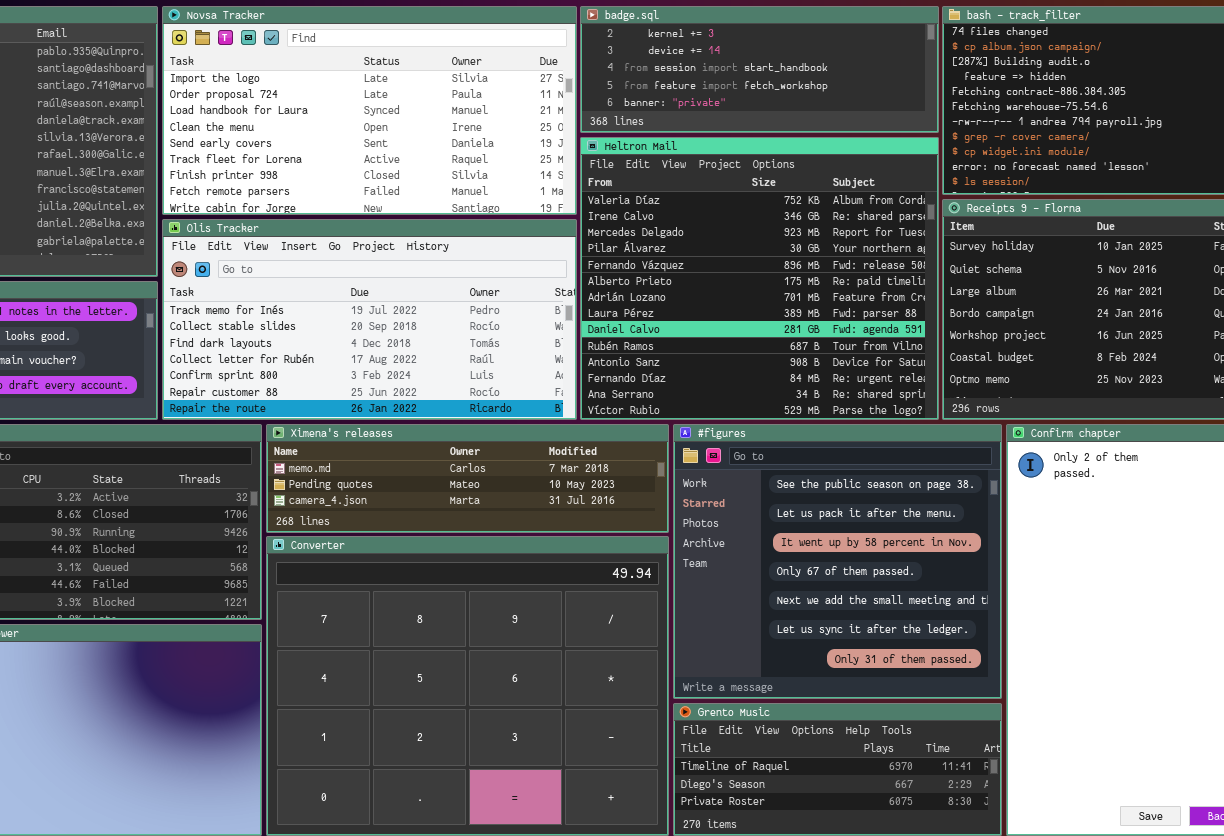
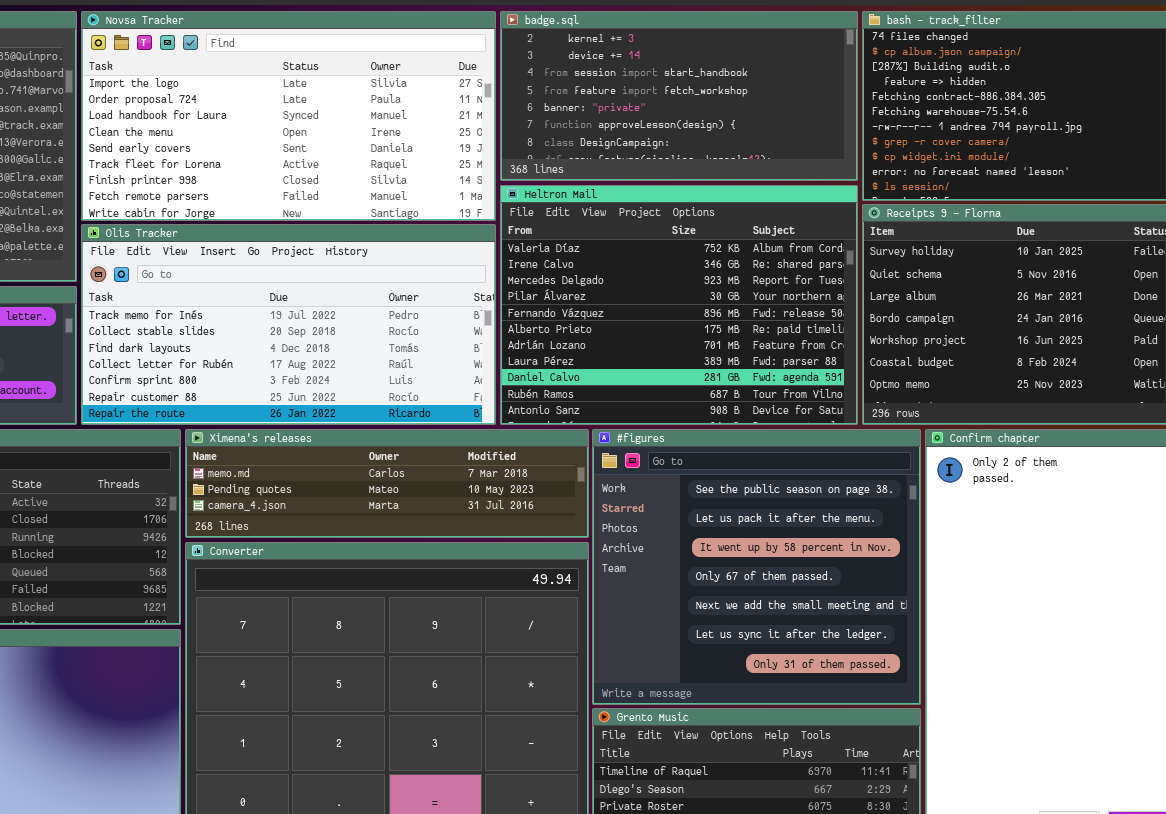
badge.sql: [580,6,939,133] -> [500,11,858,181], resized
Heltron Mail: [580,137,939,420] -> [500,185,858,425], resized

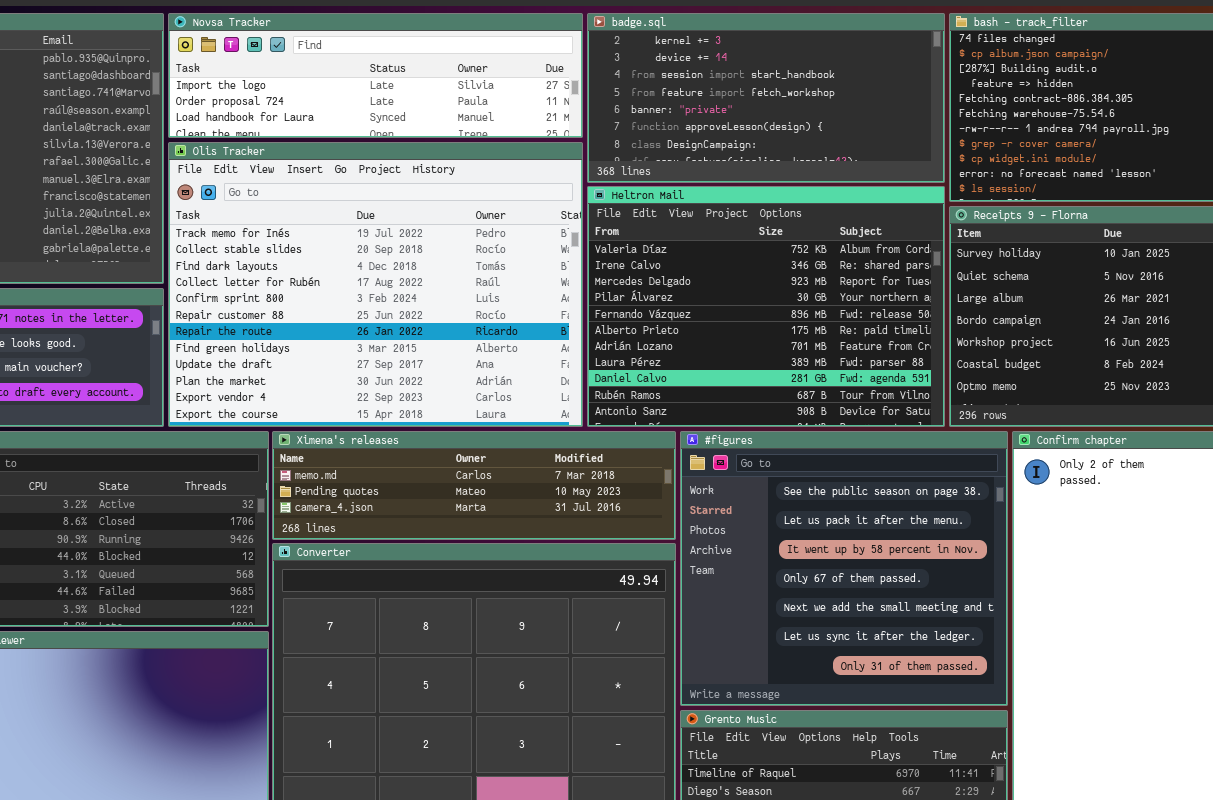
Novsa Tracker: [81,11,496,221] -> [168,13,583,138], resized
Olis Tracker: [81,224,496,425] -> [168,142,583,427], resized

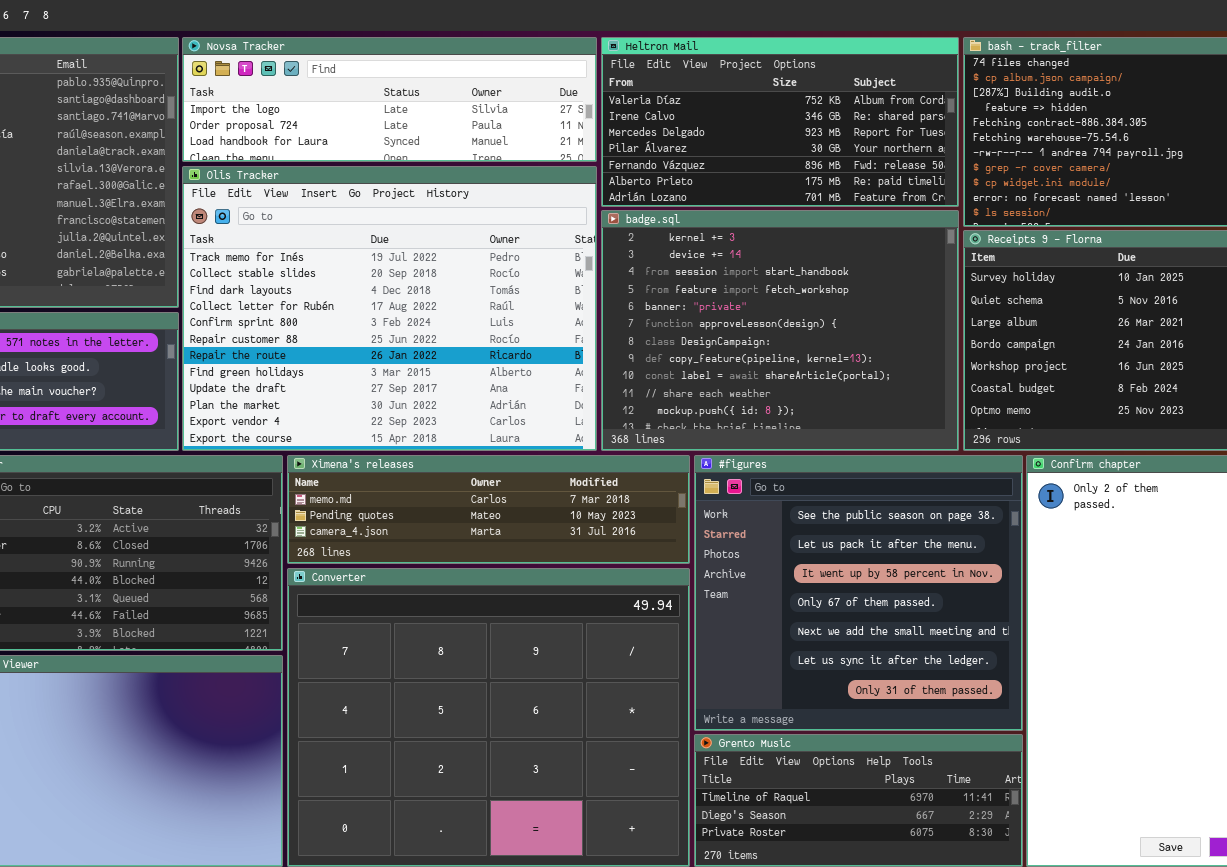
badge.sql: [587,13,945,183] -> [601,210,959,451], moved, resized
Heltron Mail: [587,186,945,427] -> [601,37,959,207], moved, resized

